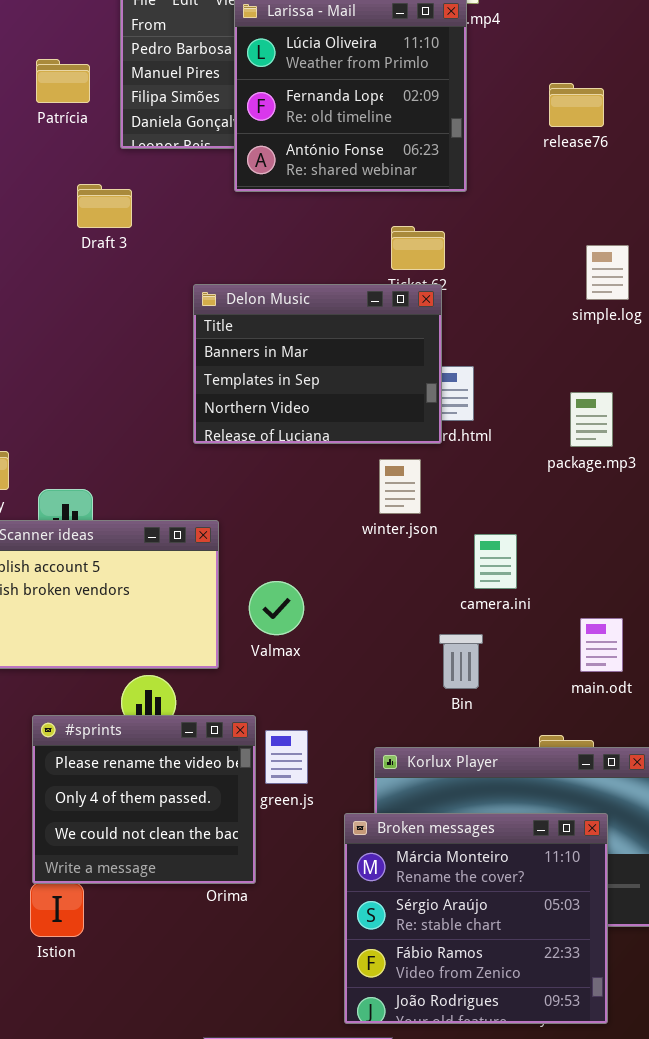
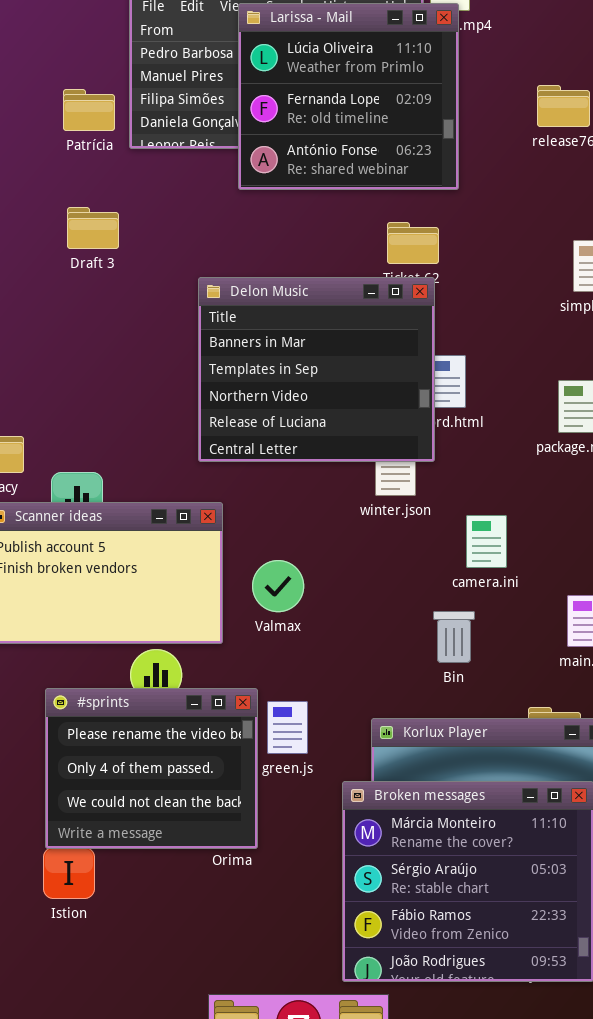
Patrícia: [36,59,90,103] -> [63,89,115,131], moved
Draft 3: [77,184,132,228] -> [67,207,119,249], moved
Delon Music: [193,284,442,444] -> [198,277,435,462], resized

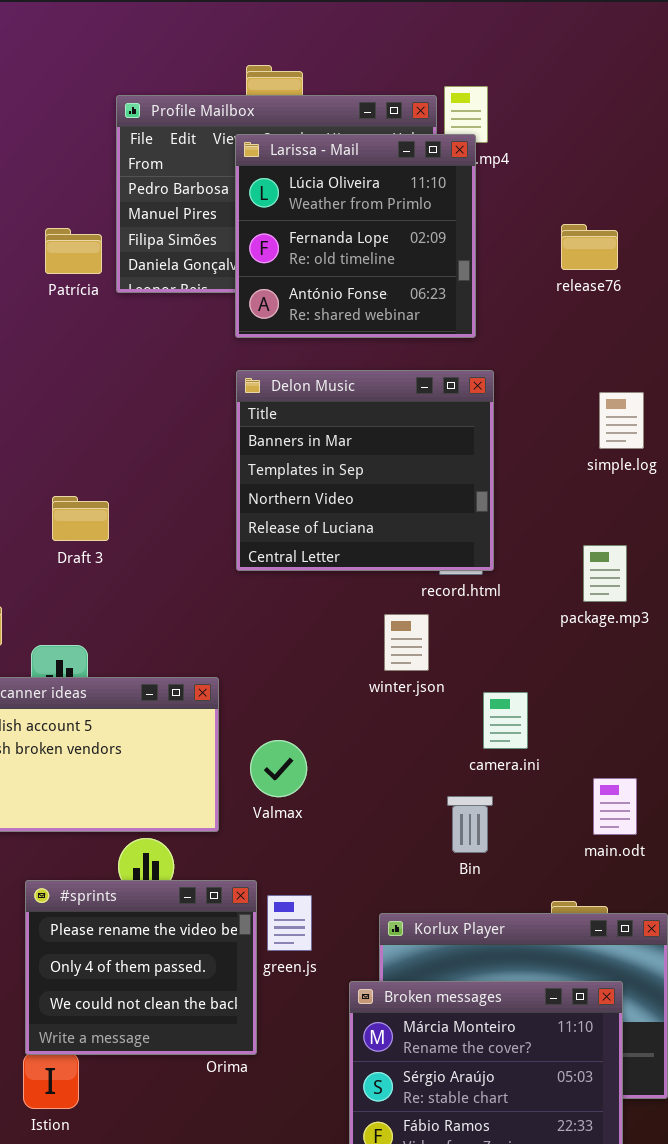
Draft 3: [67,207,119,249] -> [52,496,109,541], moved
Delon Music: [198,277,435,462] -> [236,370,494,571], moved

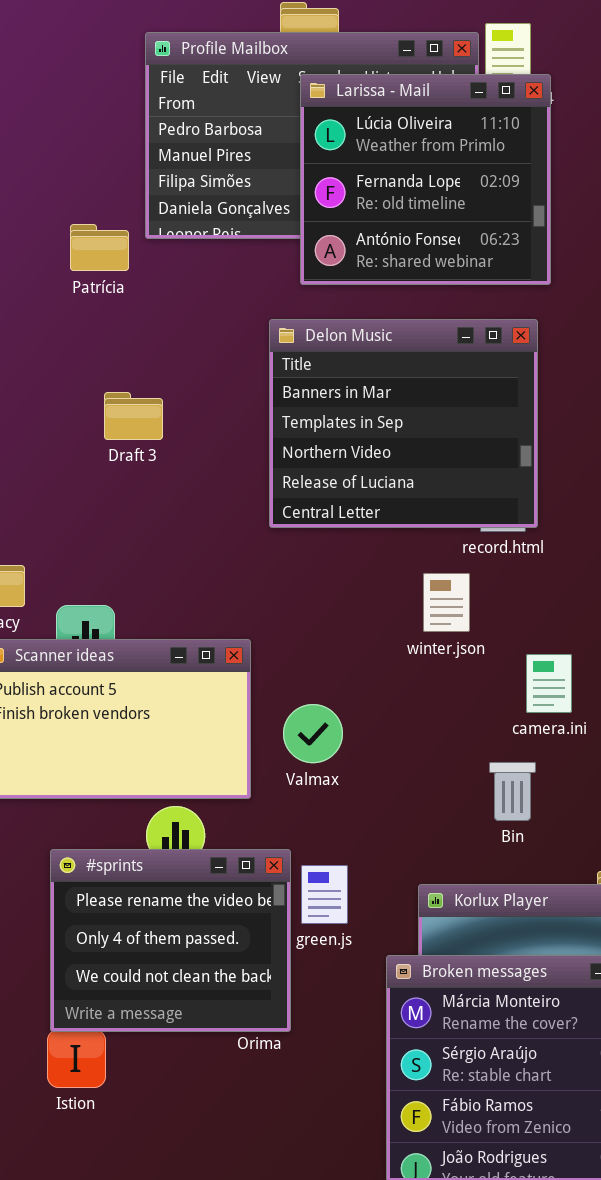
Larissa - Mail: [235,134,476,338] -> [300,74,551,285], moved
Patrícia: [45,228,102,274] -> [70,224,129,271], moved
Draft 3: [52,496,109,541] -> [104,392,163,440], moved

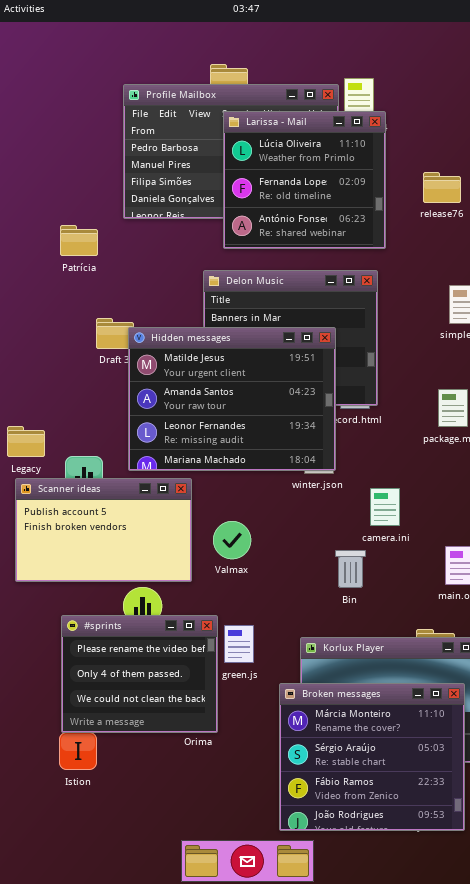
Patrícia: [70,224,129,271] -> [60,225,98,256], moved
Hidden messages: none -> [128,327,336,471], opened
Bin: [489,762,536,821] -> [335,550,366,588], moved

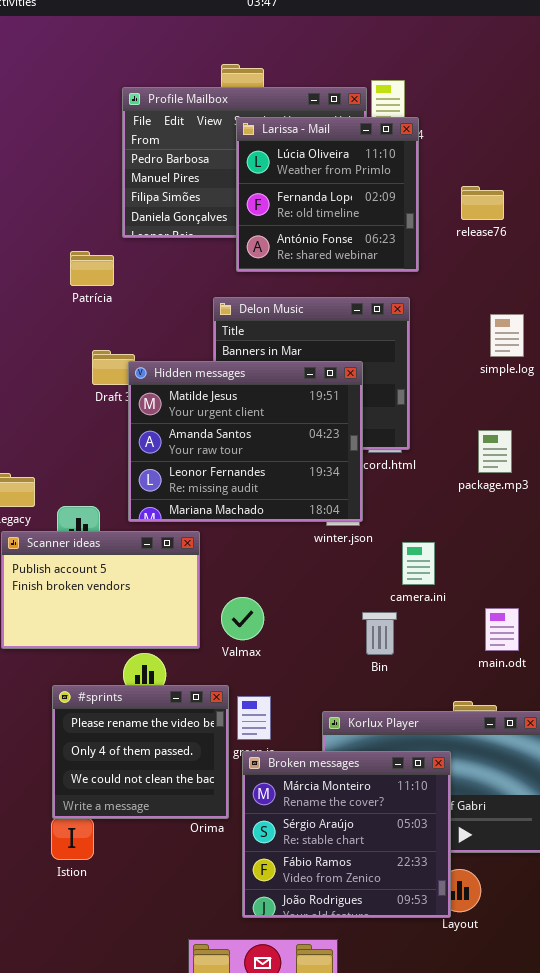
Patrícia: [60,225,98,256] -> [70,251,114,286], moved
Valmax: [213,521,251,559] -> [221,597,264,640], moved
Broken messages: [279,683,465,831] -> [242,751,451,918], moved

